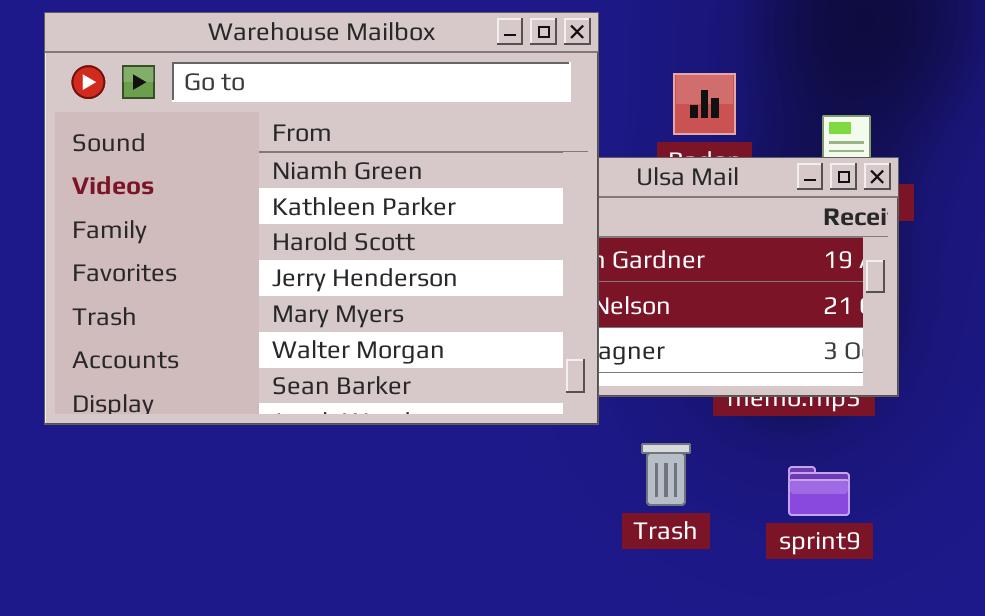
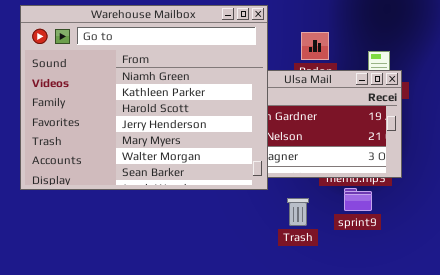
sprint9: [788,466,850,516] -> [344,188,372,211], moved

